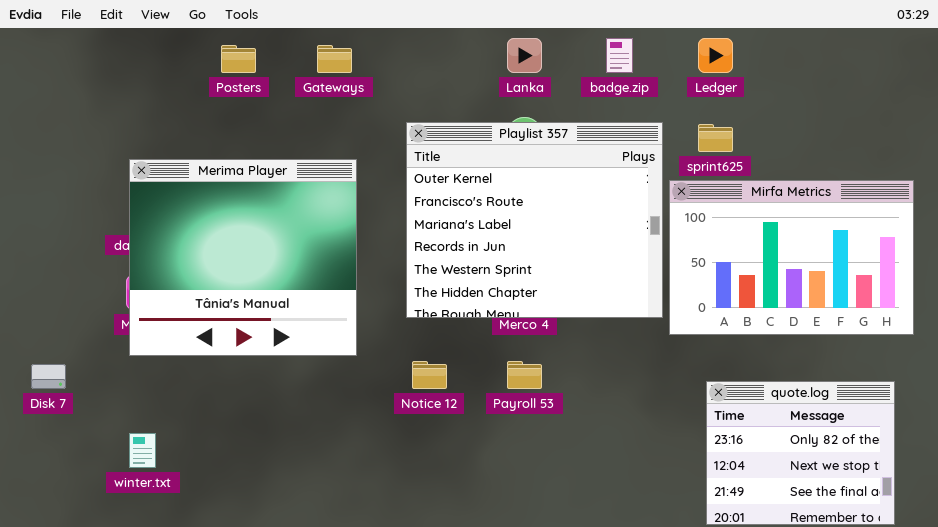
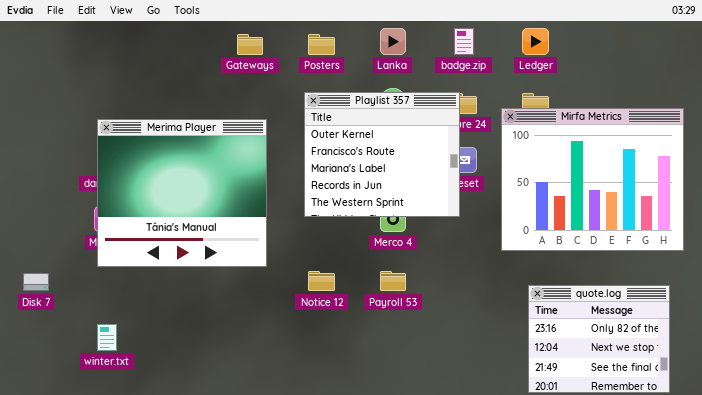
Posters: [221,45,256,73] -> [308,34,335,55], moved
Playlist 357: [406,122,663,318] -> [304,92,460,217], resized
Mirfa Metrics: [669,180,914,335] -> [501,108,684,251], resized

